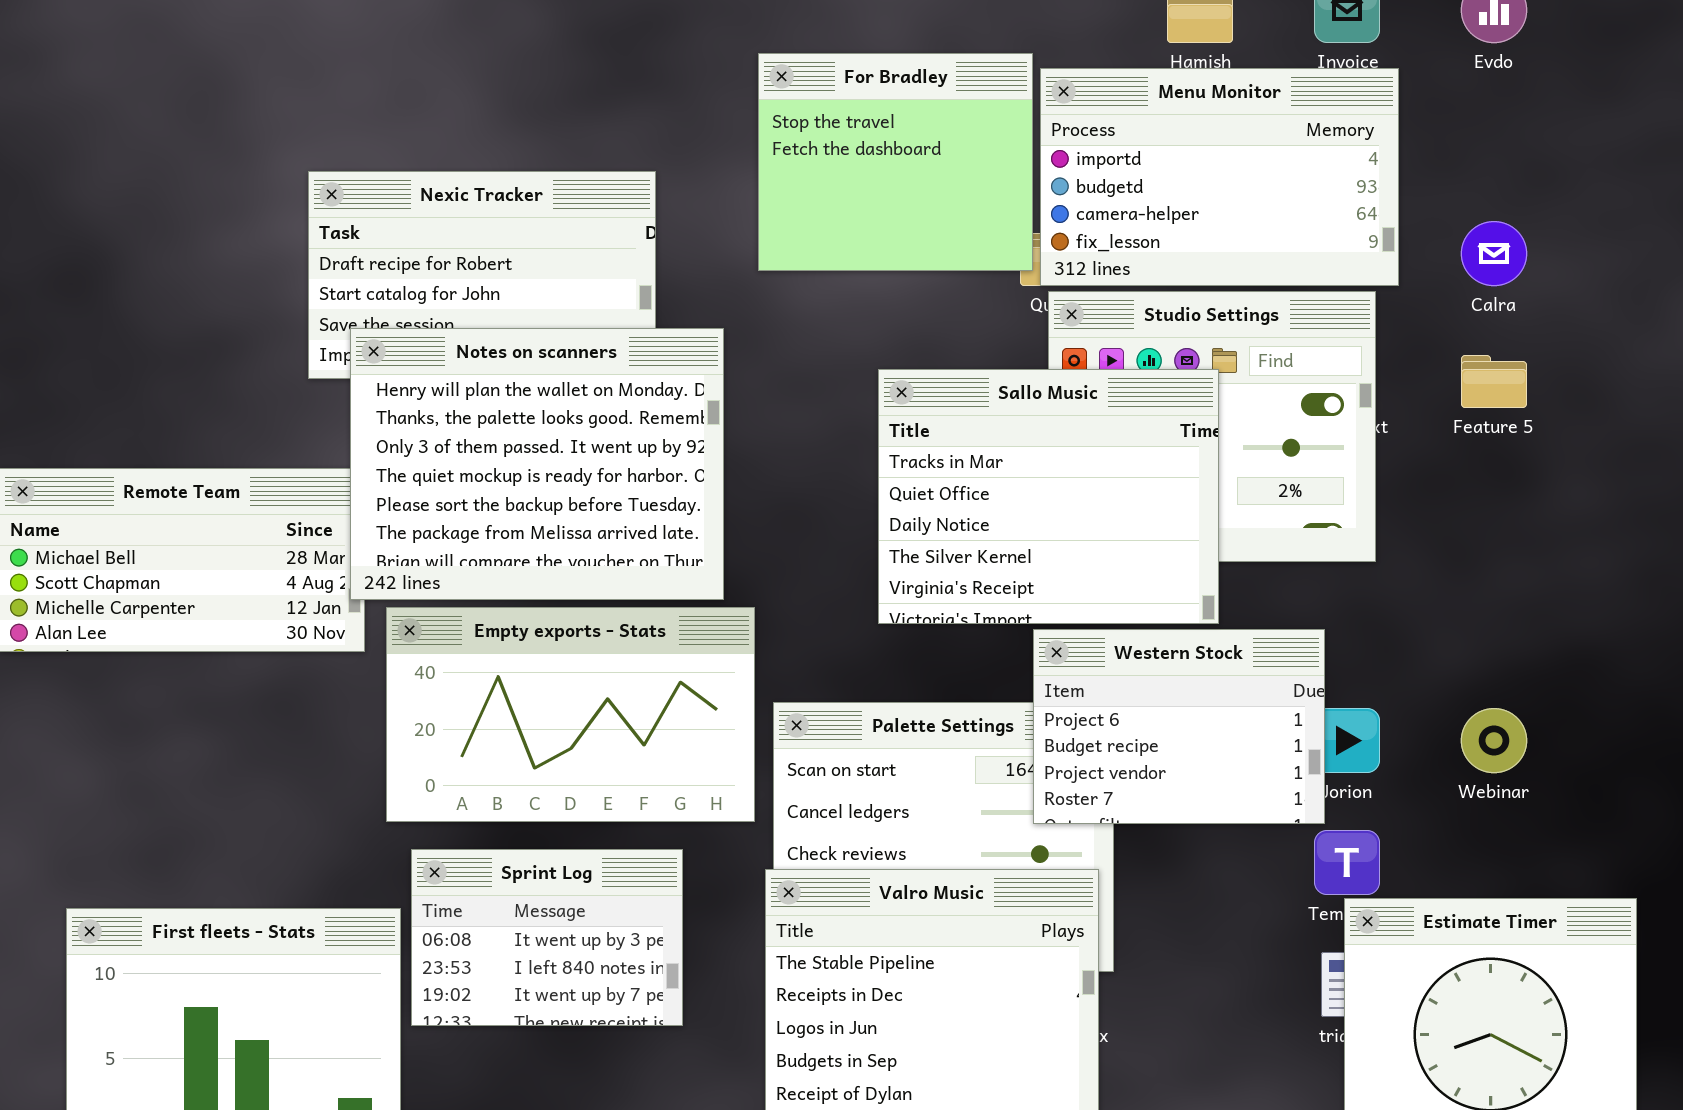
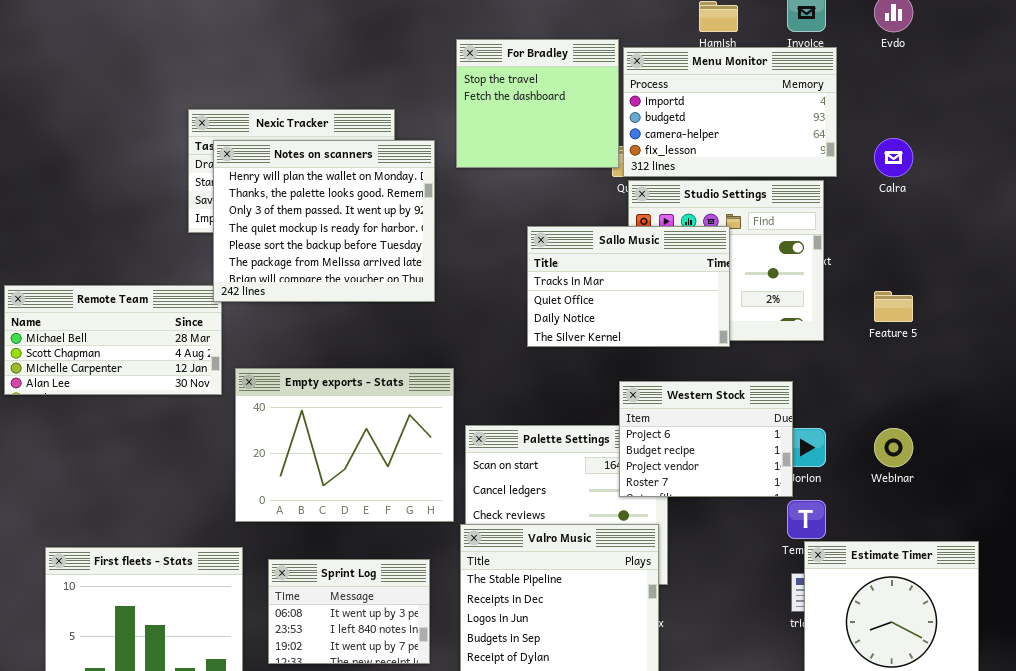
Notes on scanners: [350,328,724,600] -> [213,140,435,302], moved
Feature 5: [1461,355,1527,408] -> [874,291,913,322], moved
Sallo Music: [878,369,1219,624] -> [527,226,730,347], resized
Empty exports - Stats: [386,607,755,822] -> [235,368,454,522], resized
Sprint Log: [411,849,683,1026] -> [268,559,430,664], moved

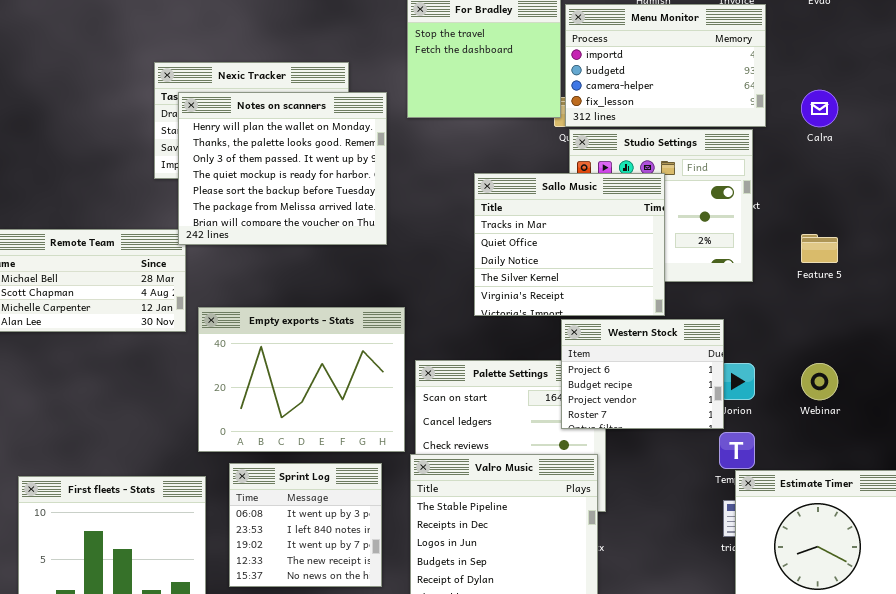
Sallo Music: [527,226,730,347] -> [474,173,665,316], resized
Sprint Log: [268,559,430,664] -> [229,463,382,587], resized

